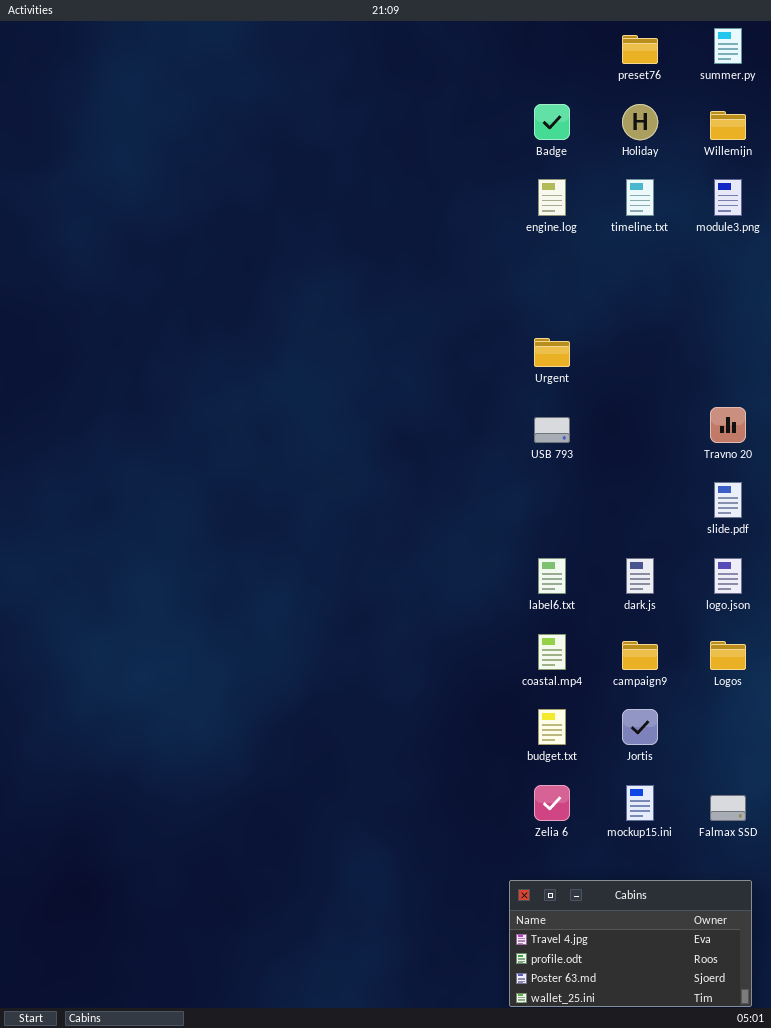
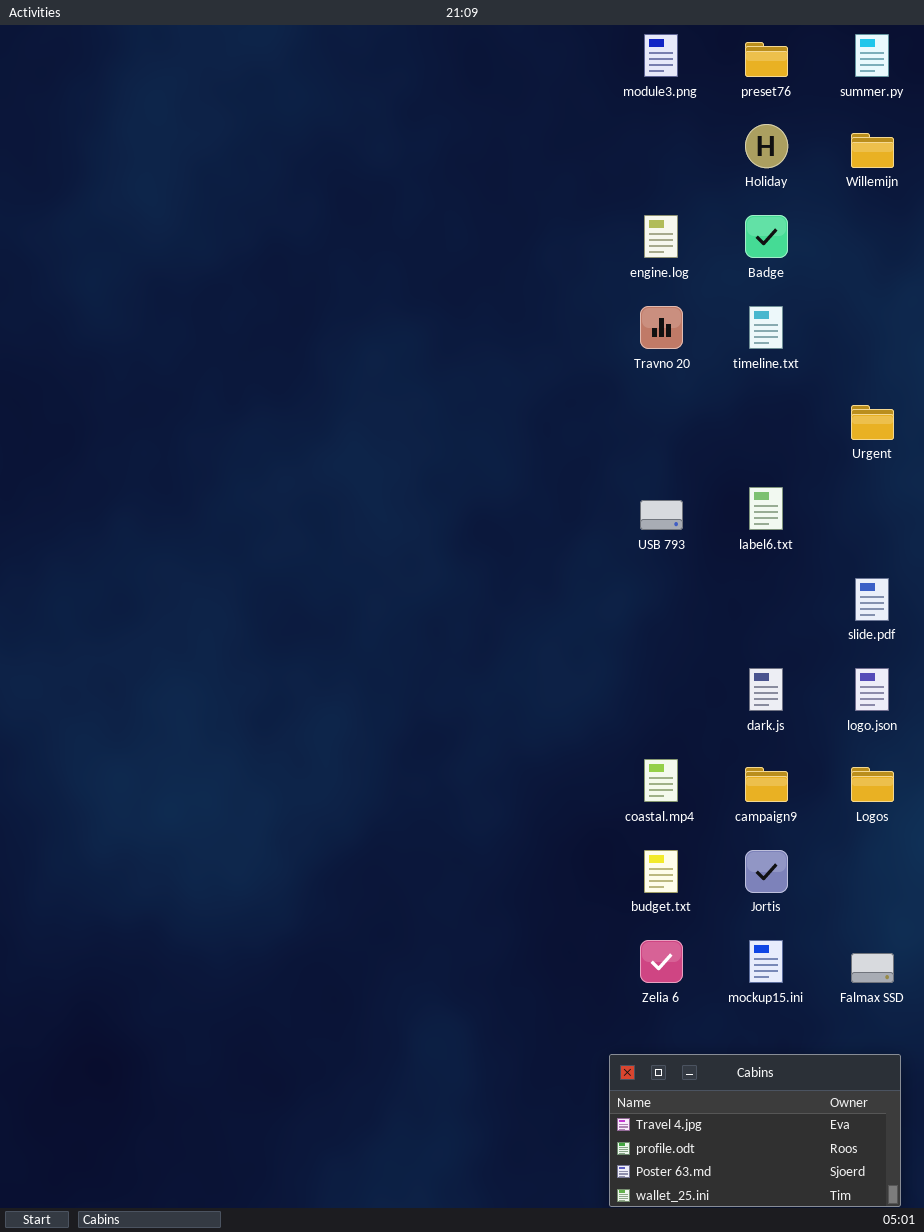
Badge: [534,104,570,140] -> [745,215,788,258], moved
timeline.txt: [626,179,654,216] -> [749,306,783,349], moved
module3.png: [714,179,742,216] -> [644,34,678,77], moved
Urgent: [534,338,570,367] -> [851,405,894,440], moved
Travno 20: [710,407,746,443] -> [640,306,683,349], moved
label6.txt: [538,558,566,594] -> [749,487,783,530], moved

